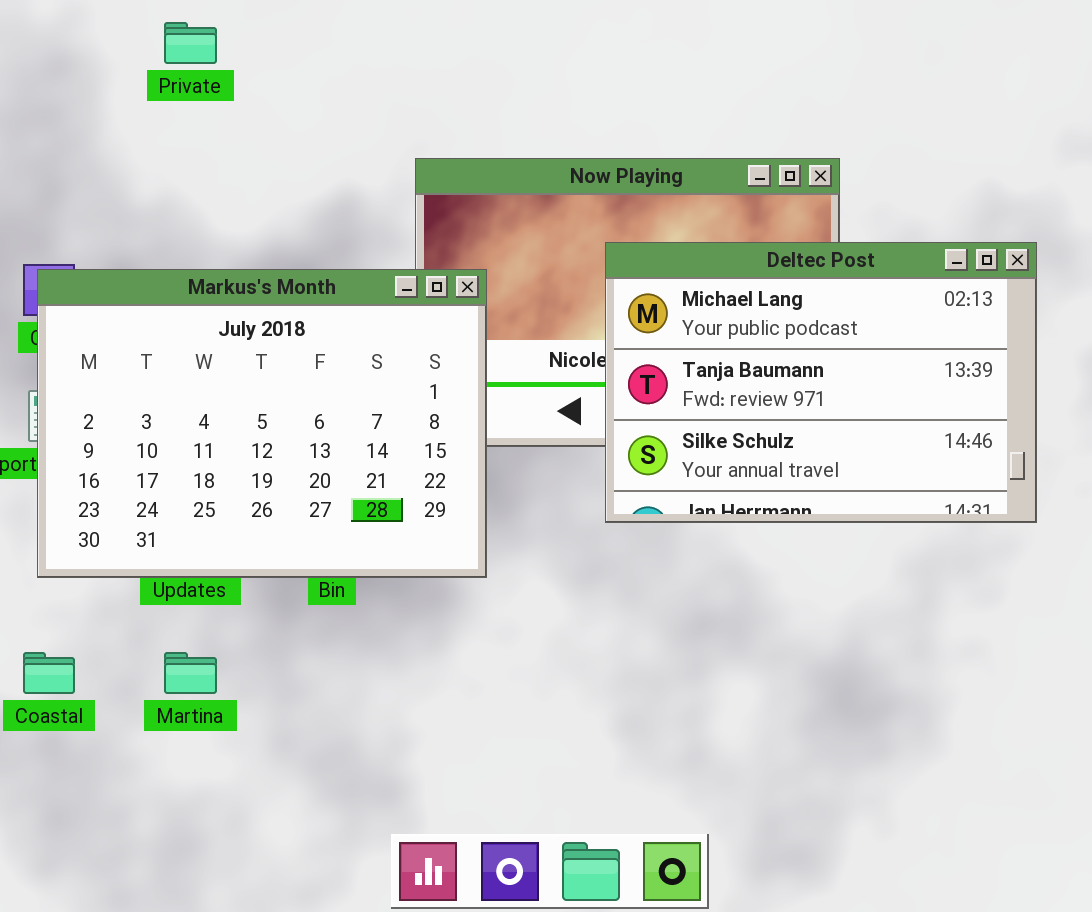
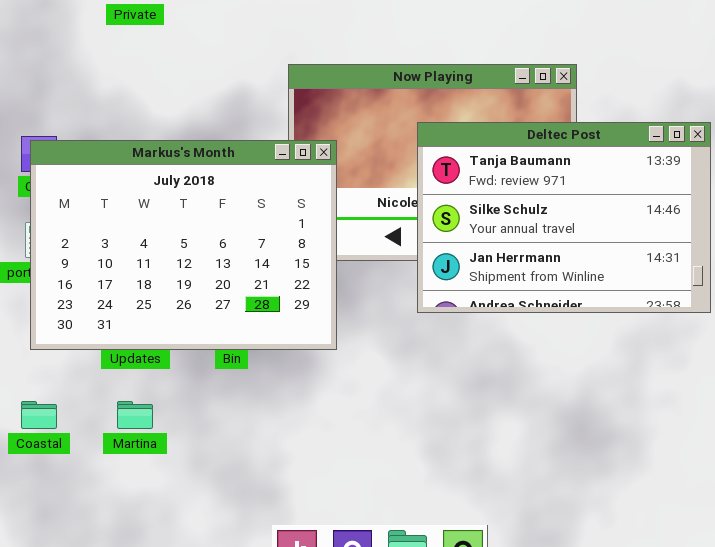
Deltec Post: [605,242,1037,523] -> [417,122,711,313], scrolled down 1 row

